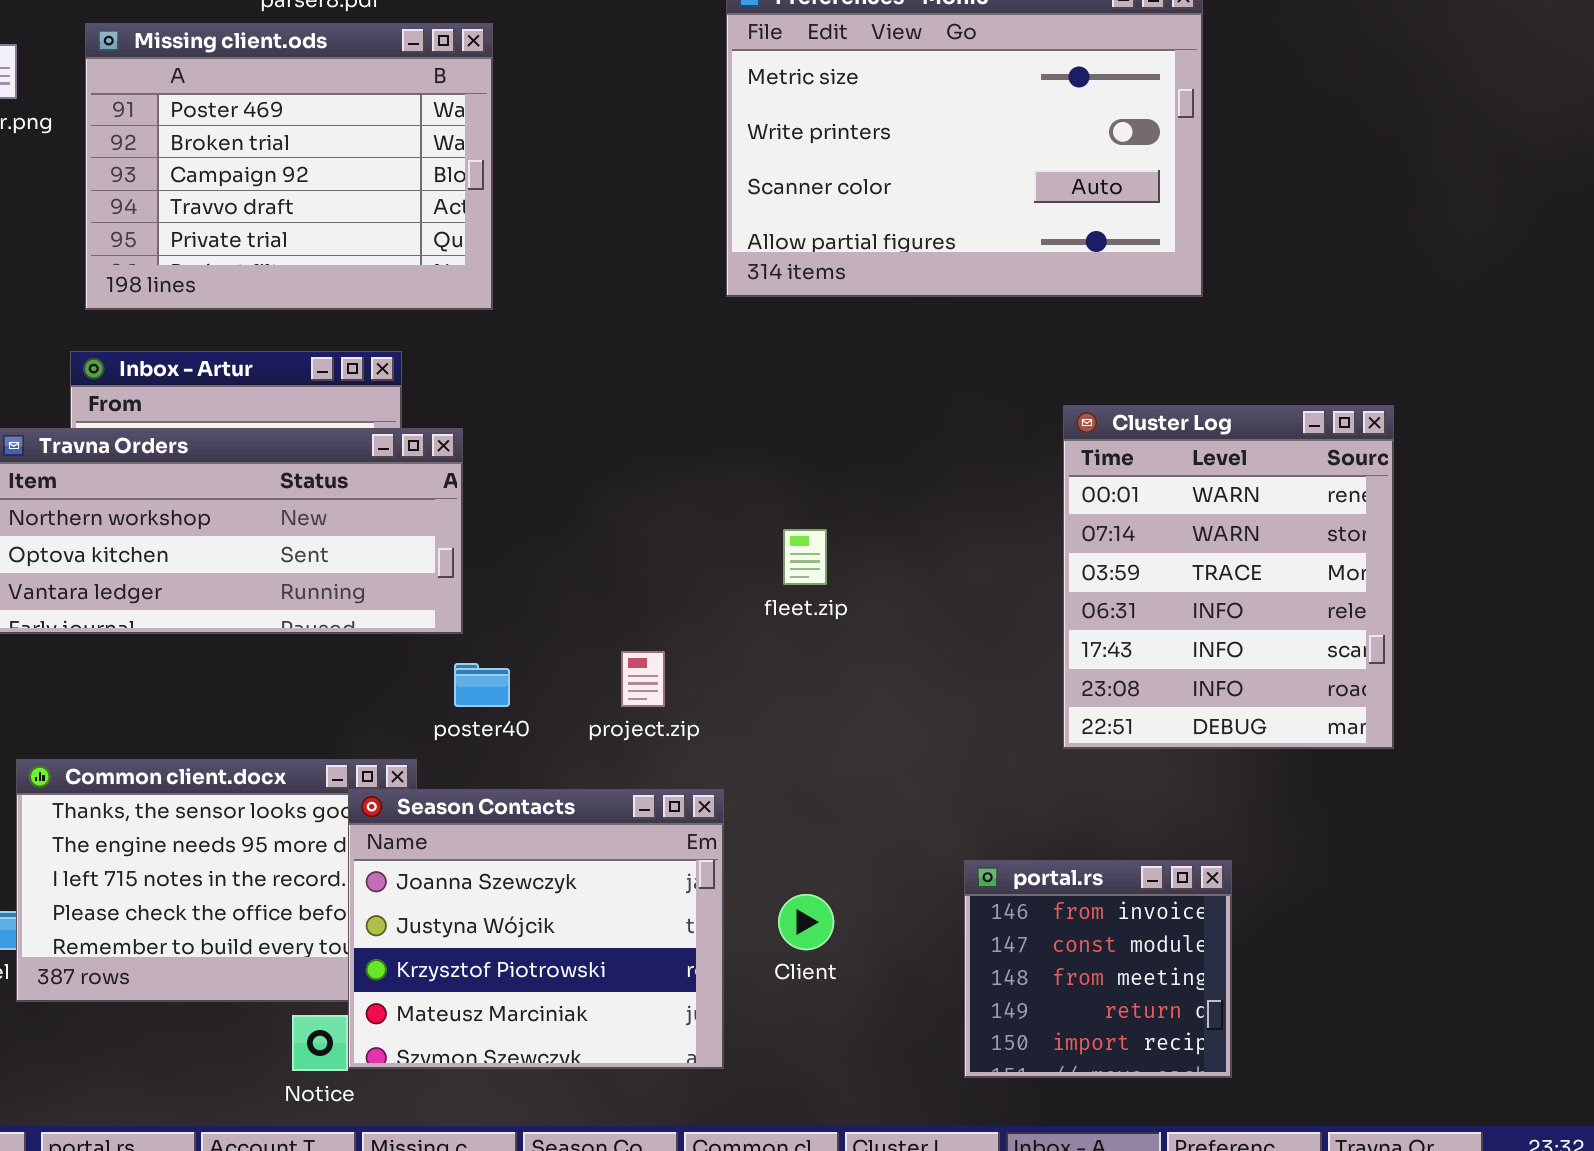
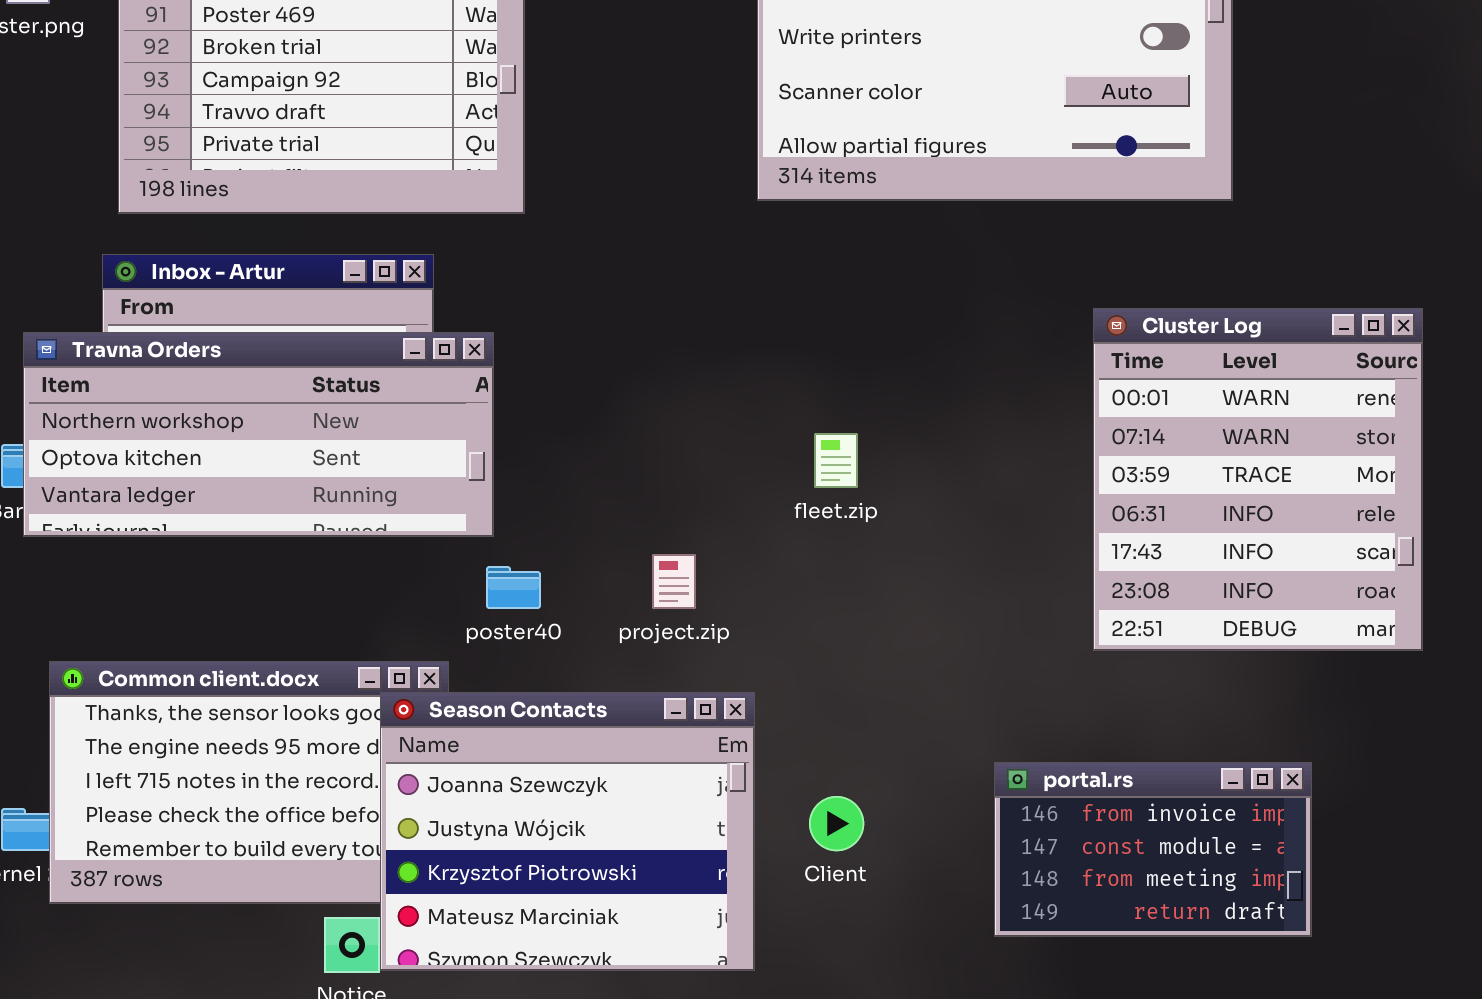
portal.rs: [964,860,1232,1078] -> [994,762,1312,937], resized

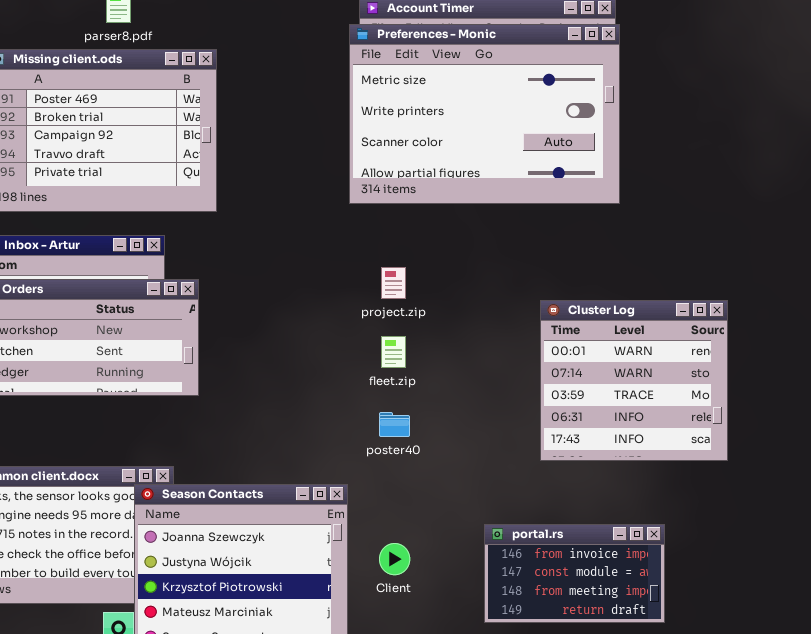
Cluster Log: [1093,308,1423,651] -> [540,300,728,461], resized
project.zip: [652,554,696,609] -> [381,267,406,299], moved
poster40: [486,566,541,609] -> [379,412,410,437], moved

